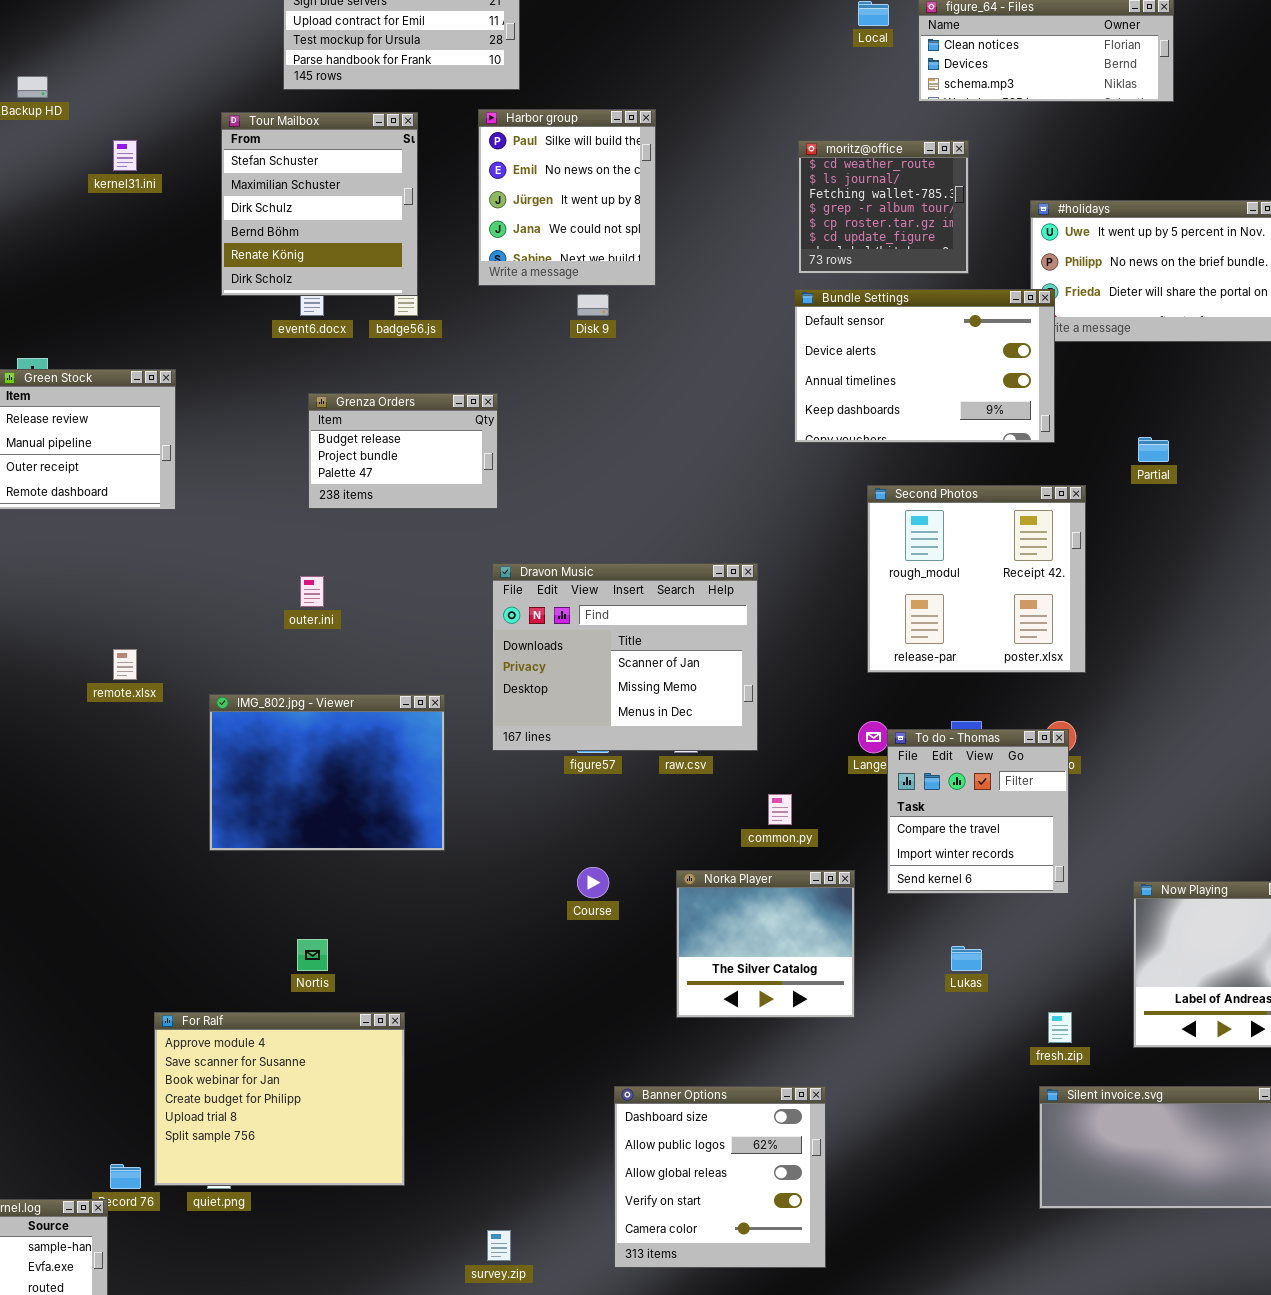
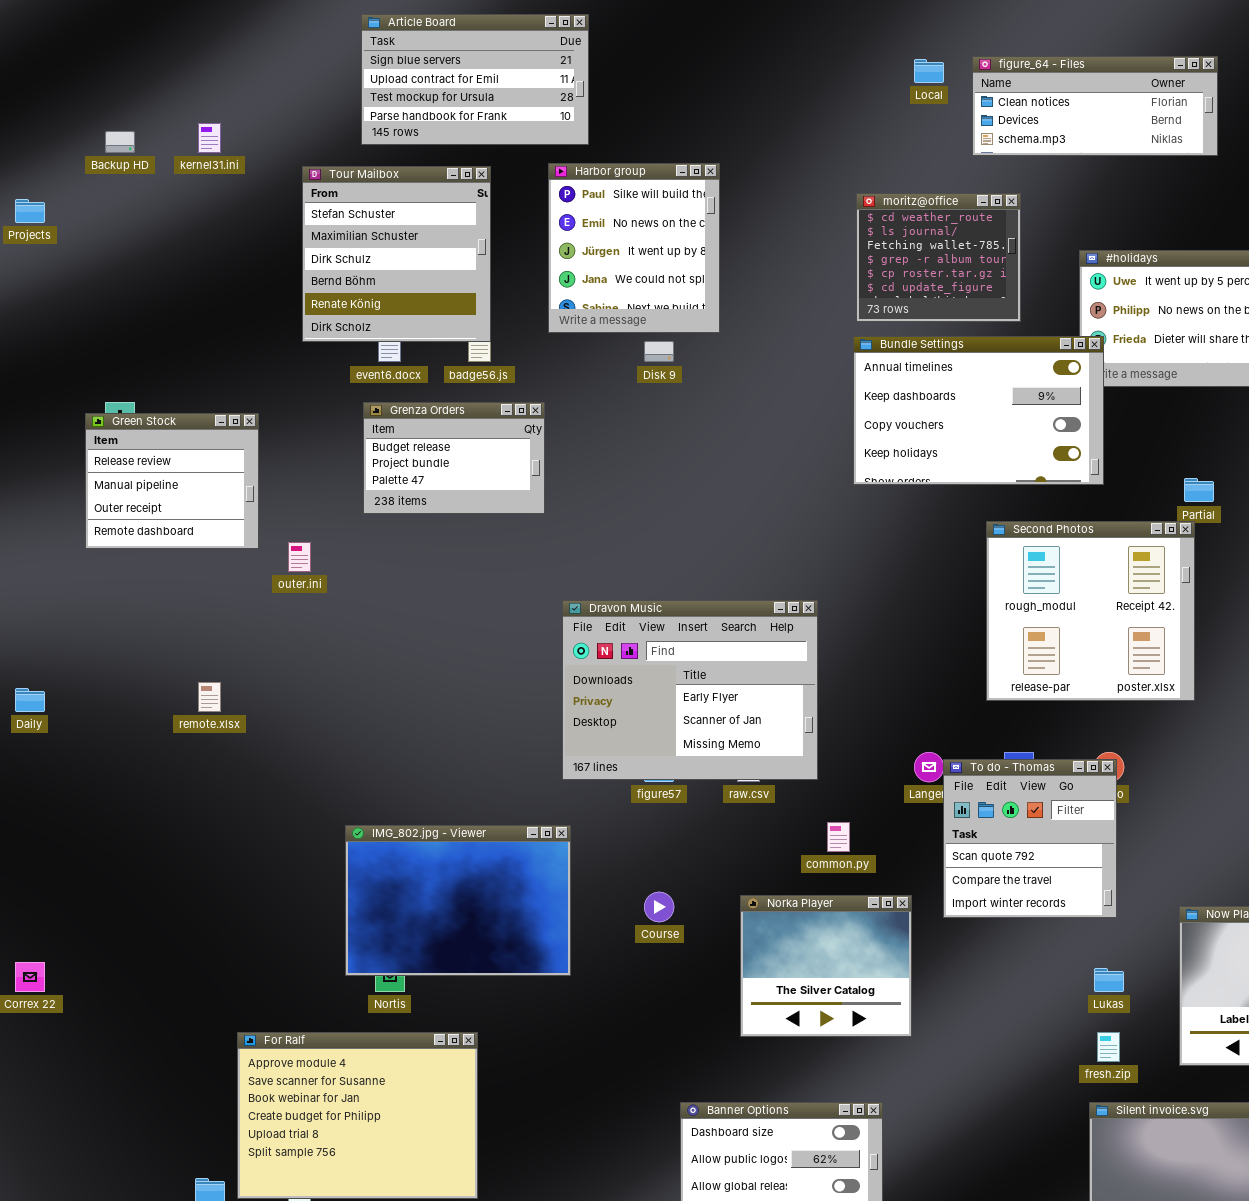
kernel31.ini: [113,140,137,171] -> [198,123,221,153], moved
Bundle Settings: [794,289,1055,443] -> [853,336,1104,485], scrolled down 2 rows
Grenza Orders: [308,393,498,509] -> [363,402,545,514], moved
Second Photos: [867,485,1086,673] -> [986,521,1195,701], moved
Dravon Music: [492,563,758,751] -> [562,600,818,780], scrolled up 1 row
outer.ini: [300,576,324,607] -> [288,542,311,572], moved
IMG_802.jpg - Viewer: [209,694,445,851] -> [345,825,571,976], moved
To do - Thomas: [887,729,1069,894] -> [943,759,1117,918], scrolled up 1 row
Lukas: [951,946,982,971] -> [1094,968,1124,992], moved

